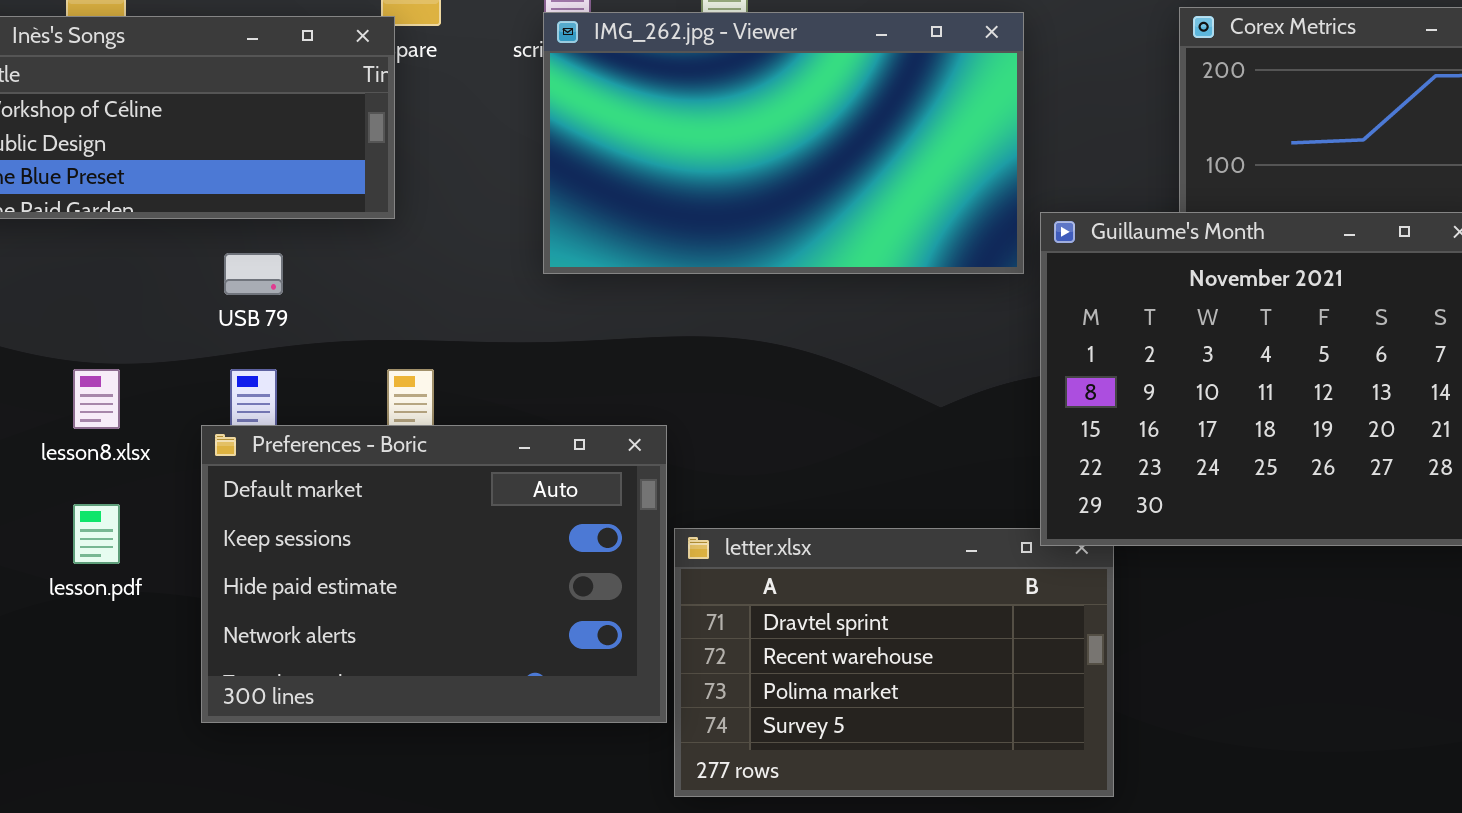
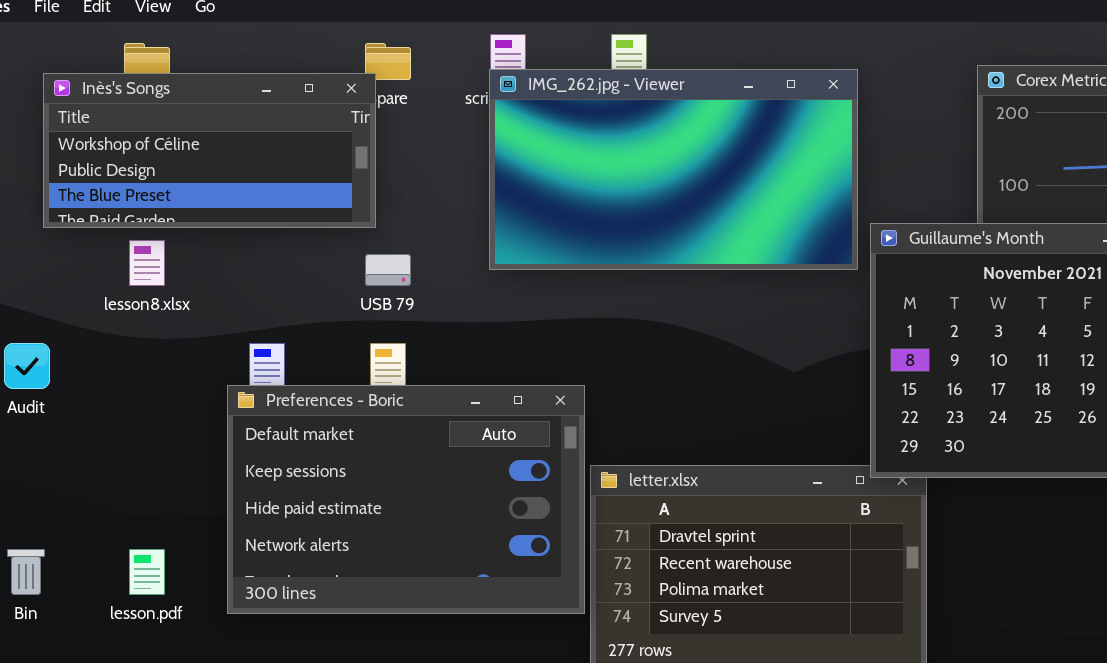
USB 79: [224,253,283,295] -> [365,254,411,286], moved
lesson8.xlsx: [73,369,120,429] -> [129,240,165,286], moved
lesson.pdf: [73,504,120,564] -> [129,549,165,595], moved

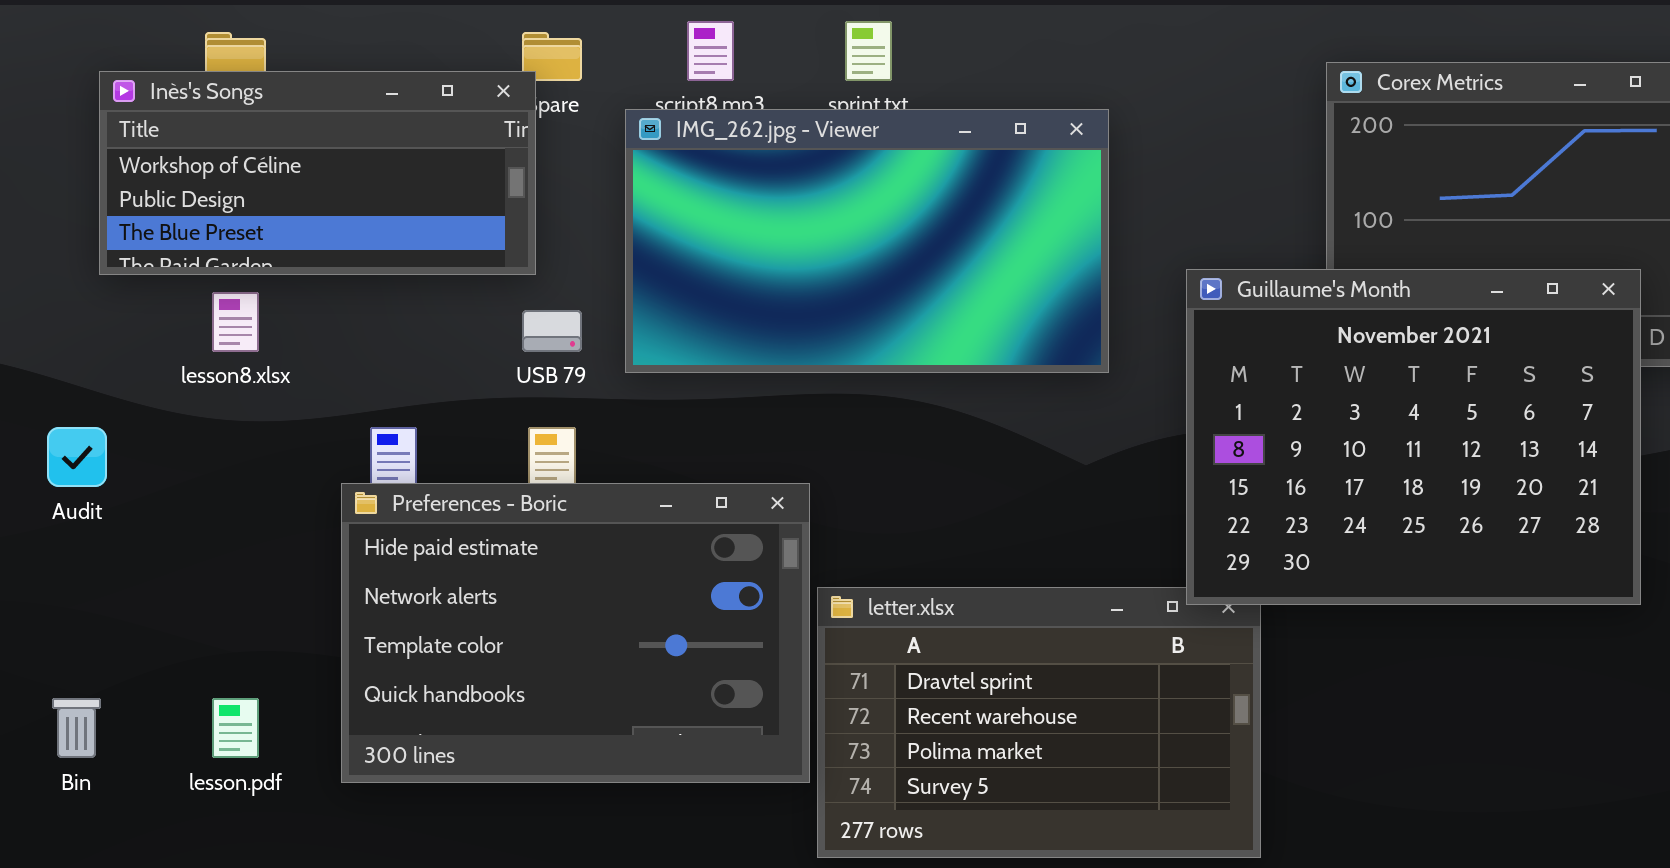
IMG_262.jpg - Viewer: [489,69,858,270] -> [625,109,1109,373], moved
Preferences - Boric: [227,385,585,614] -> [341,483,810,783], scrolled down 2 rows

